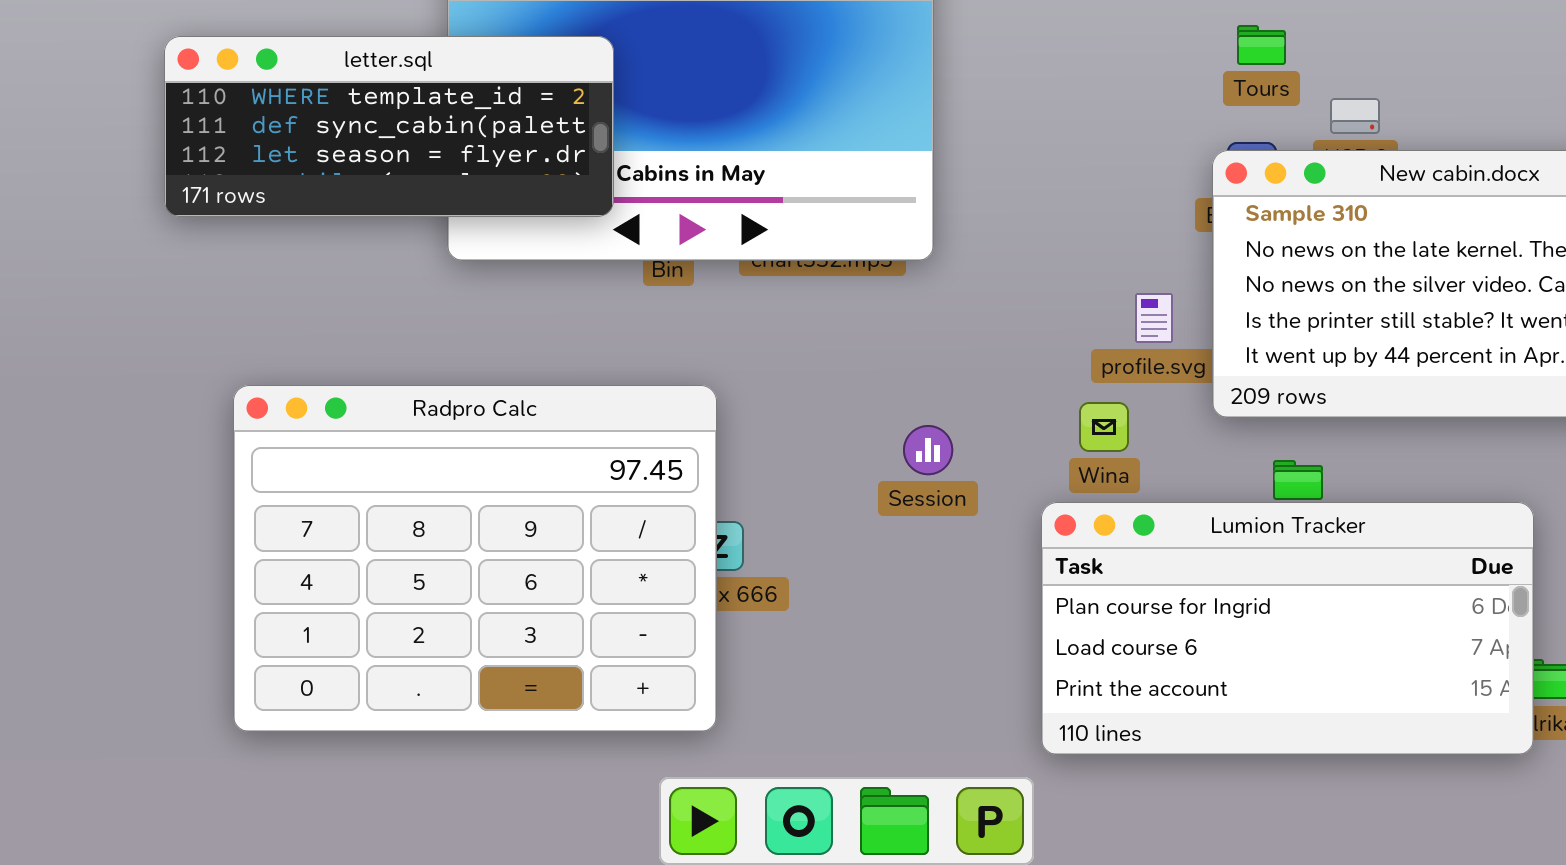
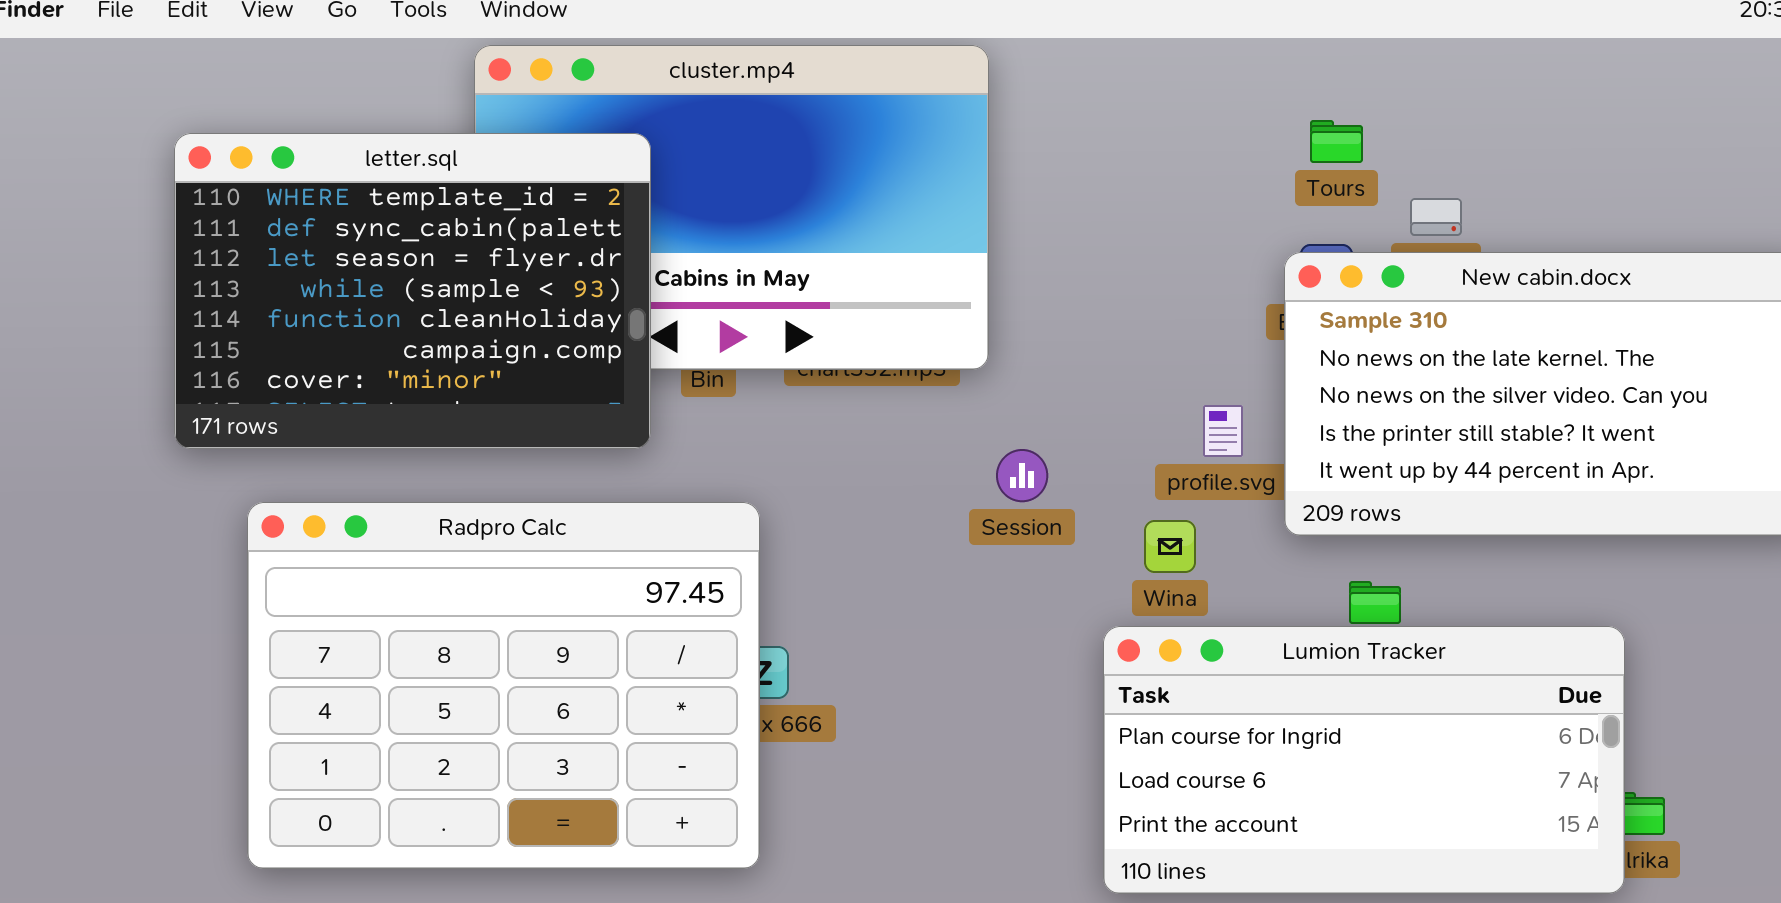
letter.sql: [164,36,614,217] -> [174,133,651,449], resized
Session: [903,425,953,475] -> [996,449,1048,502], moved

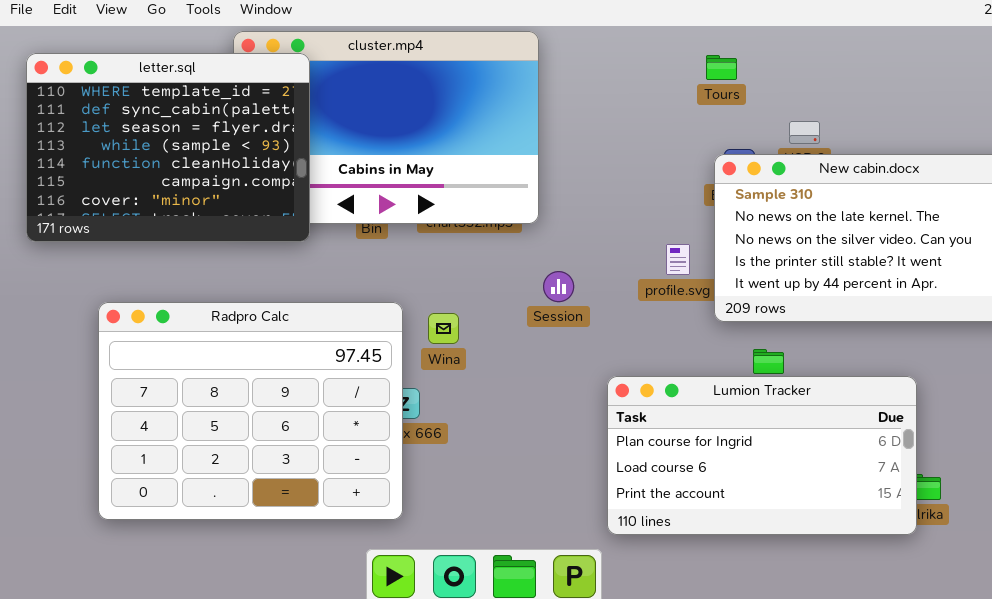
Tours: [1310,120,1363,163] -> [706,55,737,80], moved
letter.sql: [174,133,651,449] -> [26,53,310,242], moved
Wina: [1144,520,1196,573] -> [428,313,459,344], moved

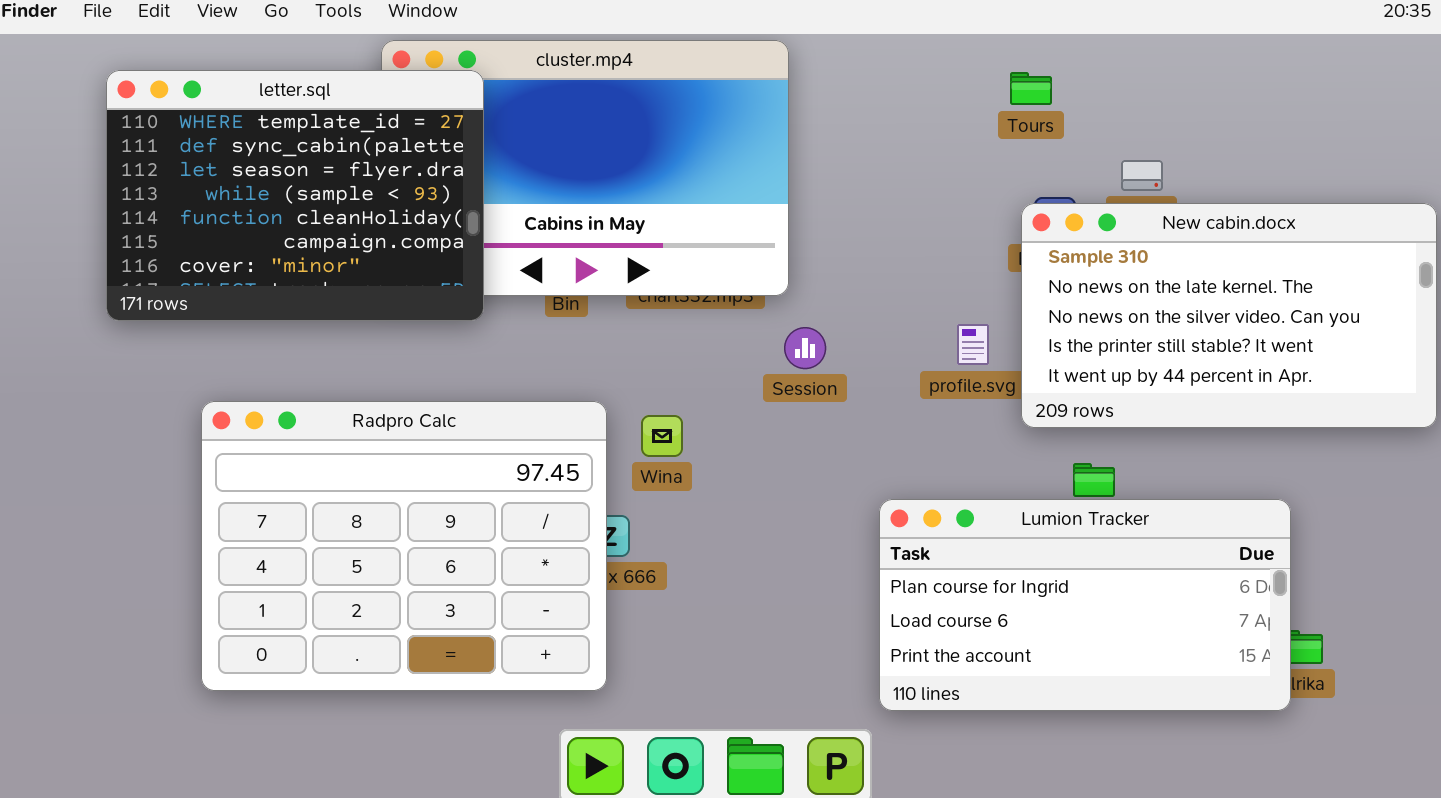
Session: [543,271,574,302] -> [784,327,826,369], moved

